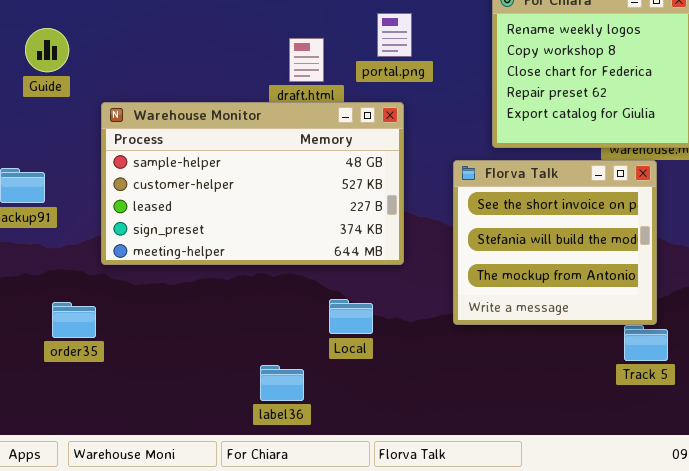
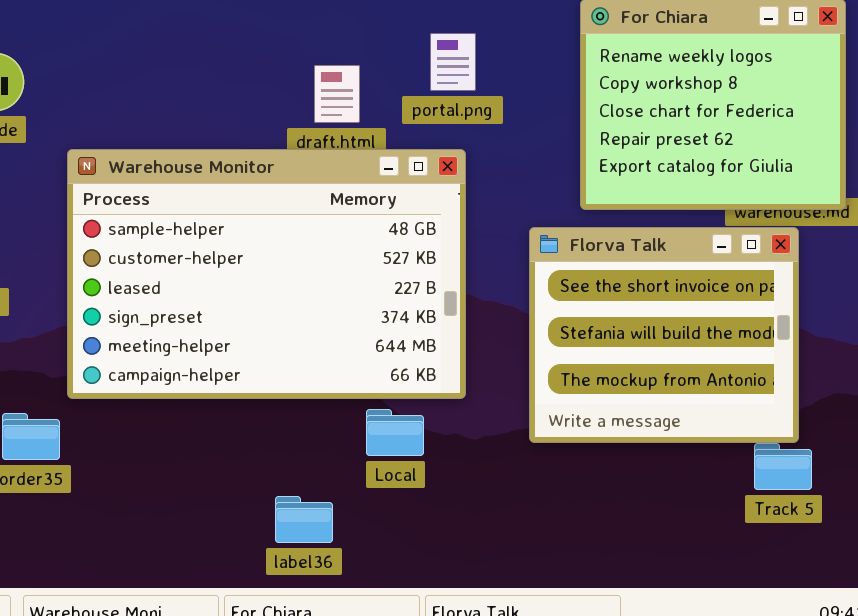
Warehouse Monitor: [101,102,404,265] -> [67,149,466,399], resized

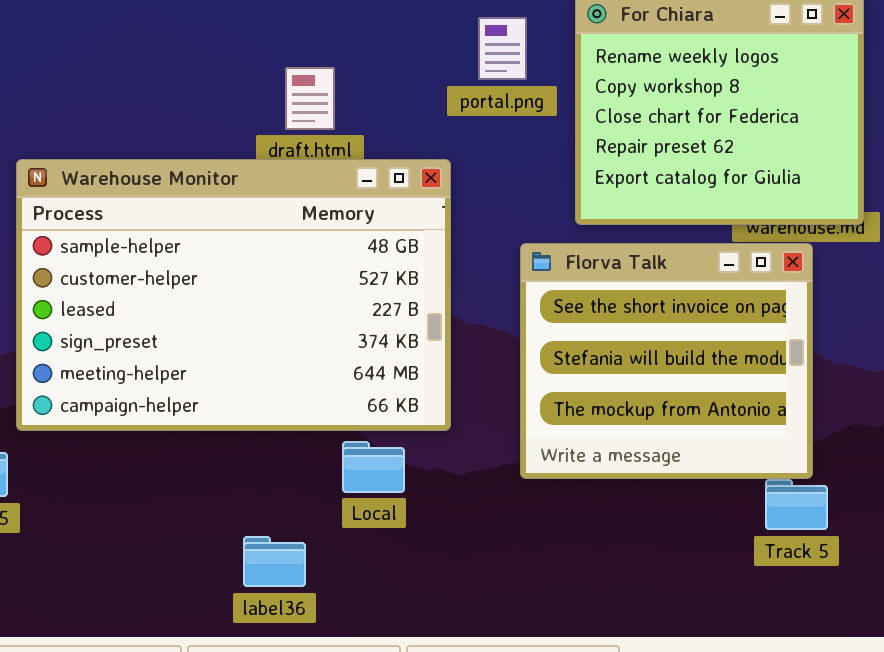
portal.png: [430,33,476,91] -> [478,17,527,80], moved

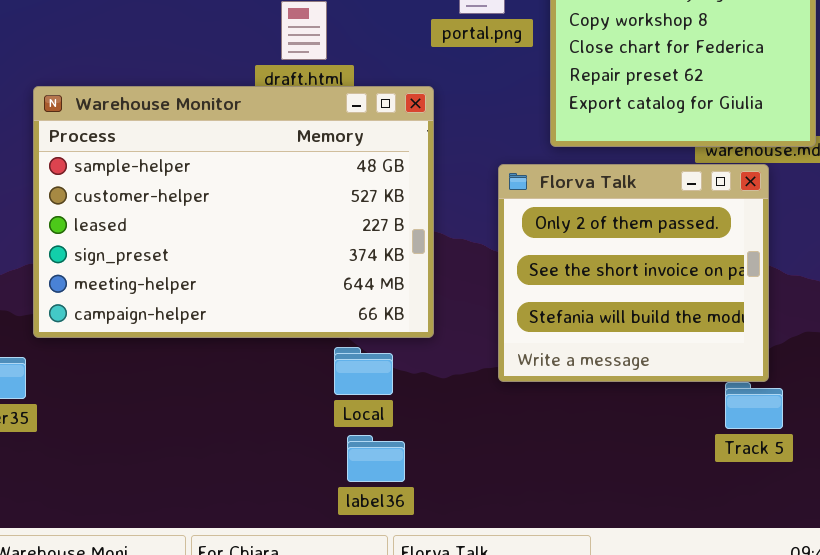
Florva Talk: [520,243,813,479] -> [498,164,769,382], scrolled up 1 row
label36: [243,536,306,587] -> [347,435,405,482], moved

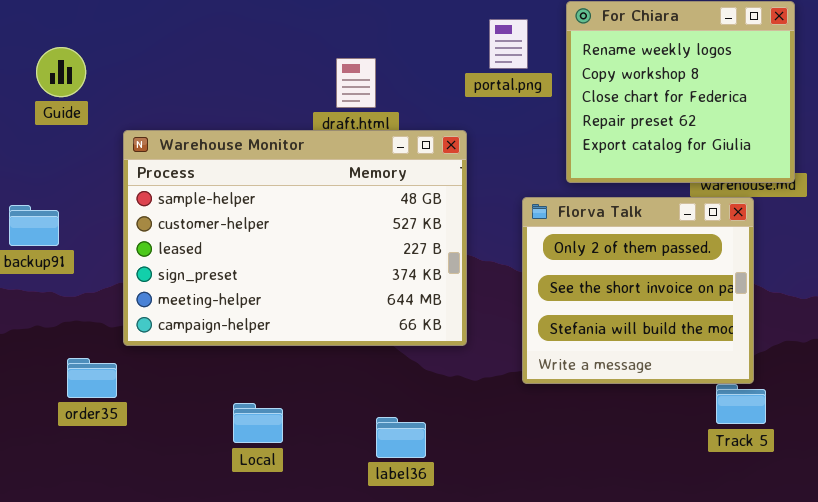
Local: [334,347,393,395] -> [233,403,283,443], moved
label36: [347,435,405,482] -> [376,417,426,458], moved

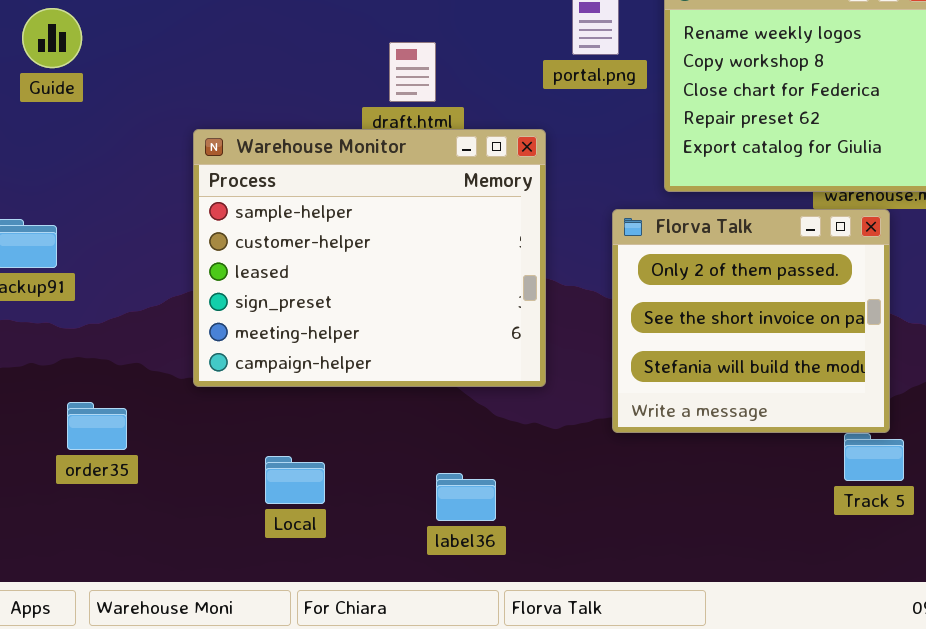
Guide: [36,47,86,97] -> [22,8,82,68], moved
Warehouse Monitor: [123,130,467,346] -> [193,129,546,387], resized

